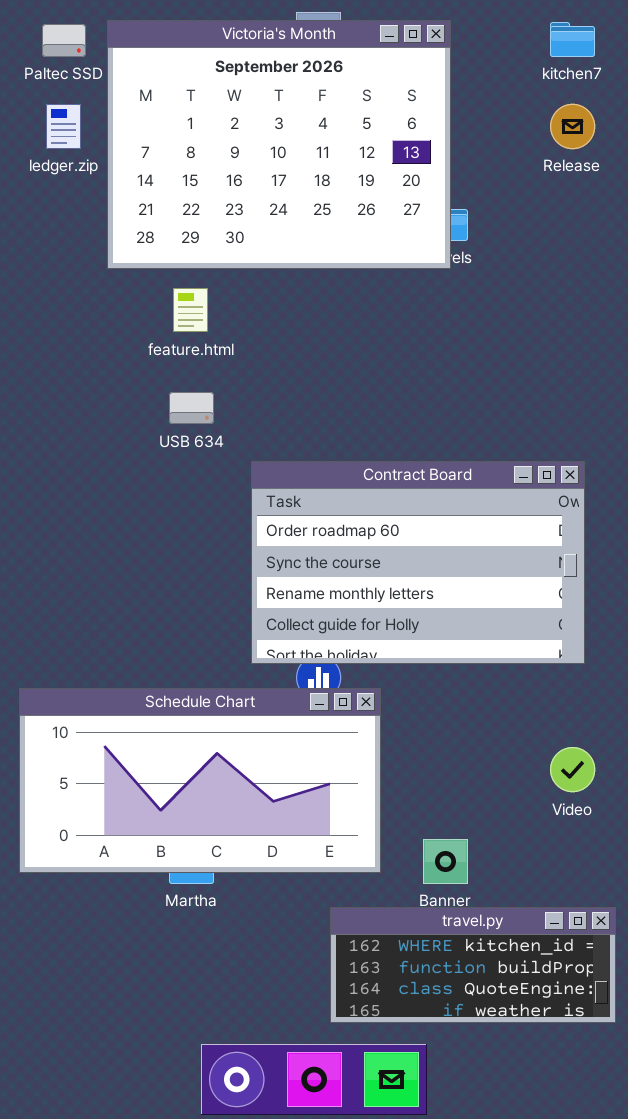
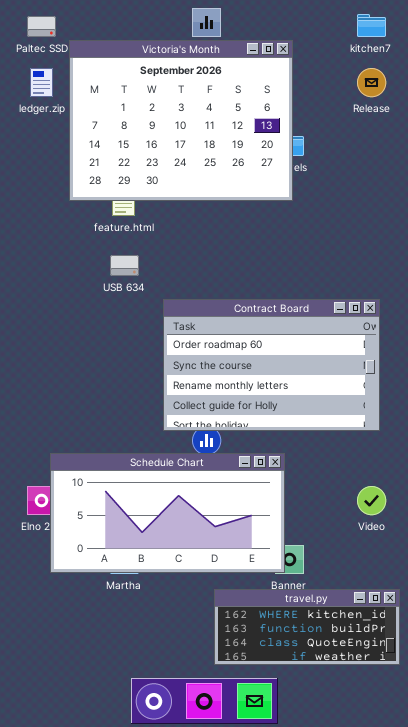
Victoria's Month: [107,20,451,269] -> [69,40,293,201], moved
Schedule Chart: [19,688,381,873] -> [50,453,285,573], moved

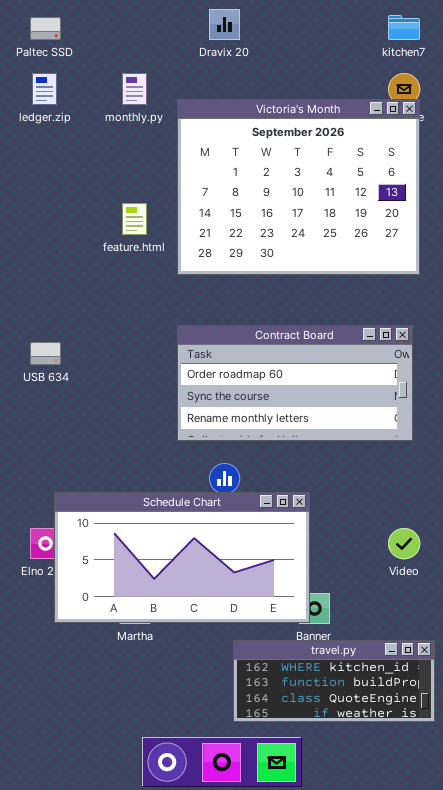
Victoria's Month: [69,40,293,201] -> [177,99,420,275], moved
USB 634: [110,255,139,276] -> [30,342,61,365], moved
Contract Board: [163,299,380,431] -> [177,325,413,441], resized

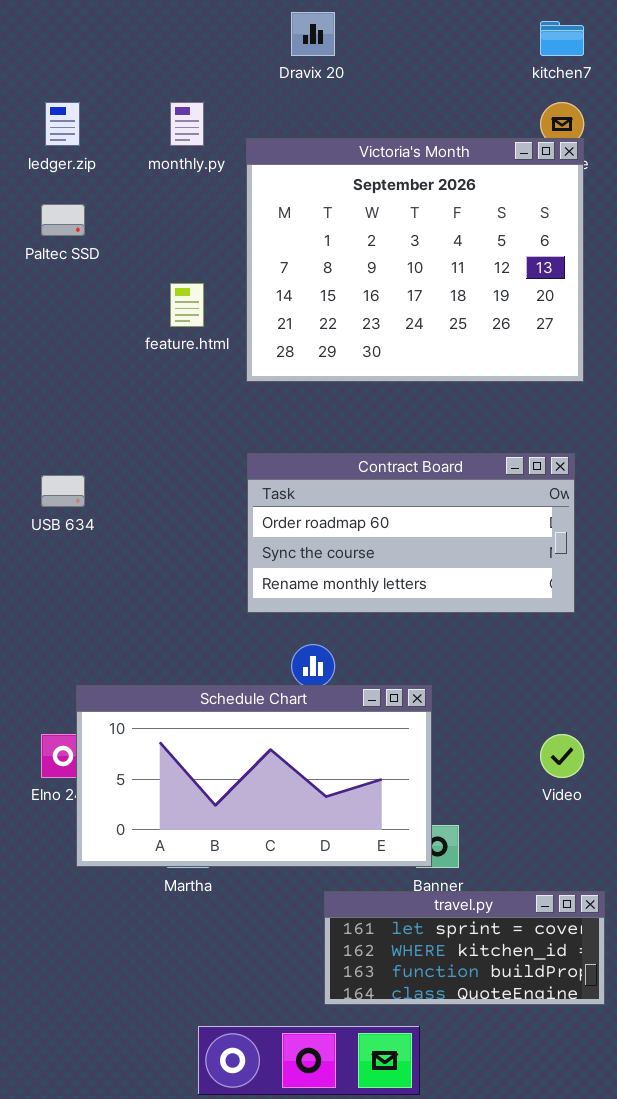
Paltec SSD: [30,17,61,40] -> [41,204,85,236], moved
travel.py: [233,640,435,722] -> [324,891,605,1005], scrolled up 1 row

